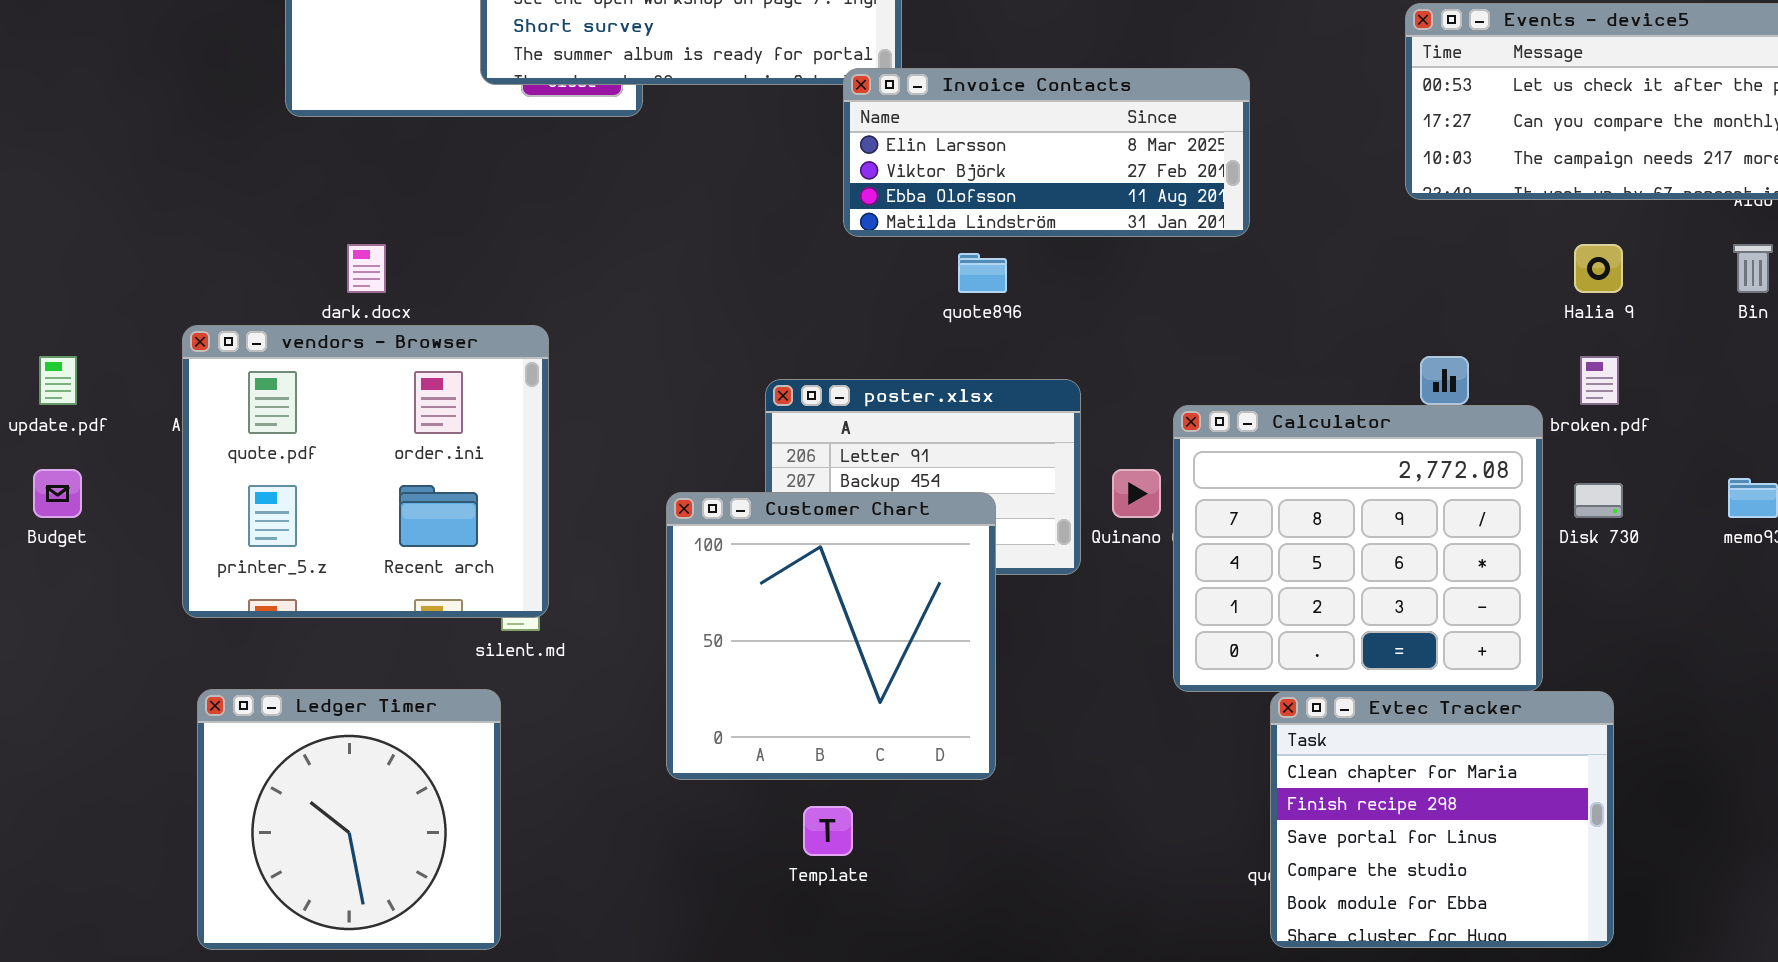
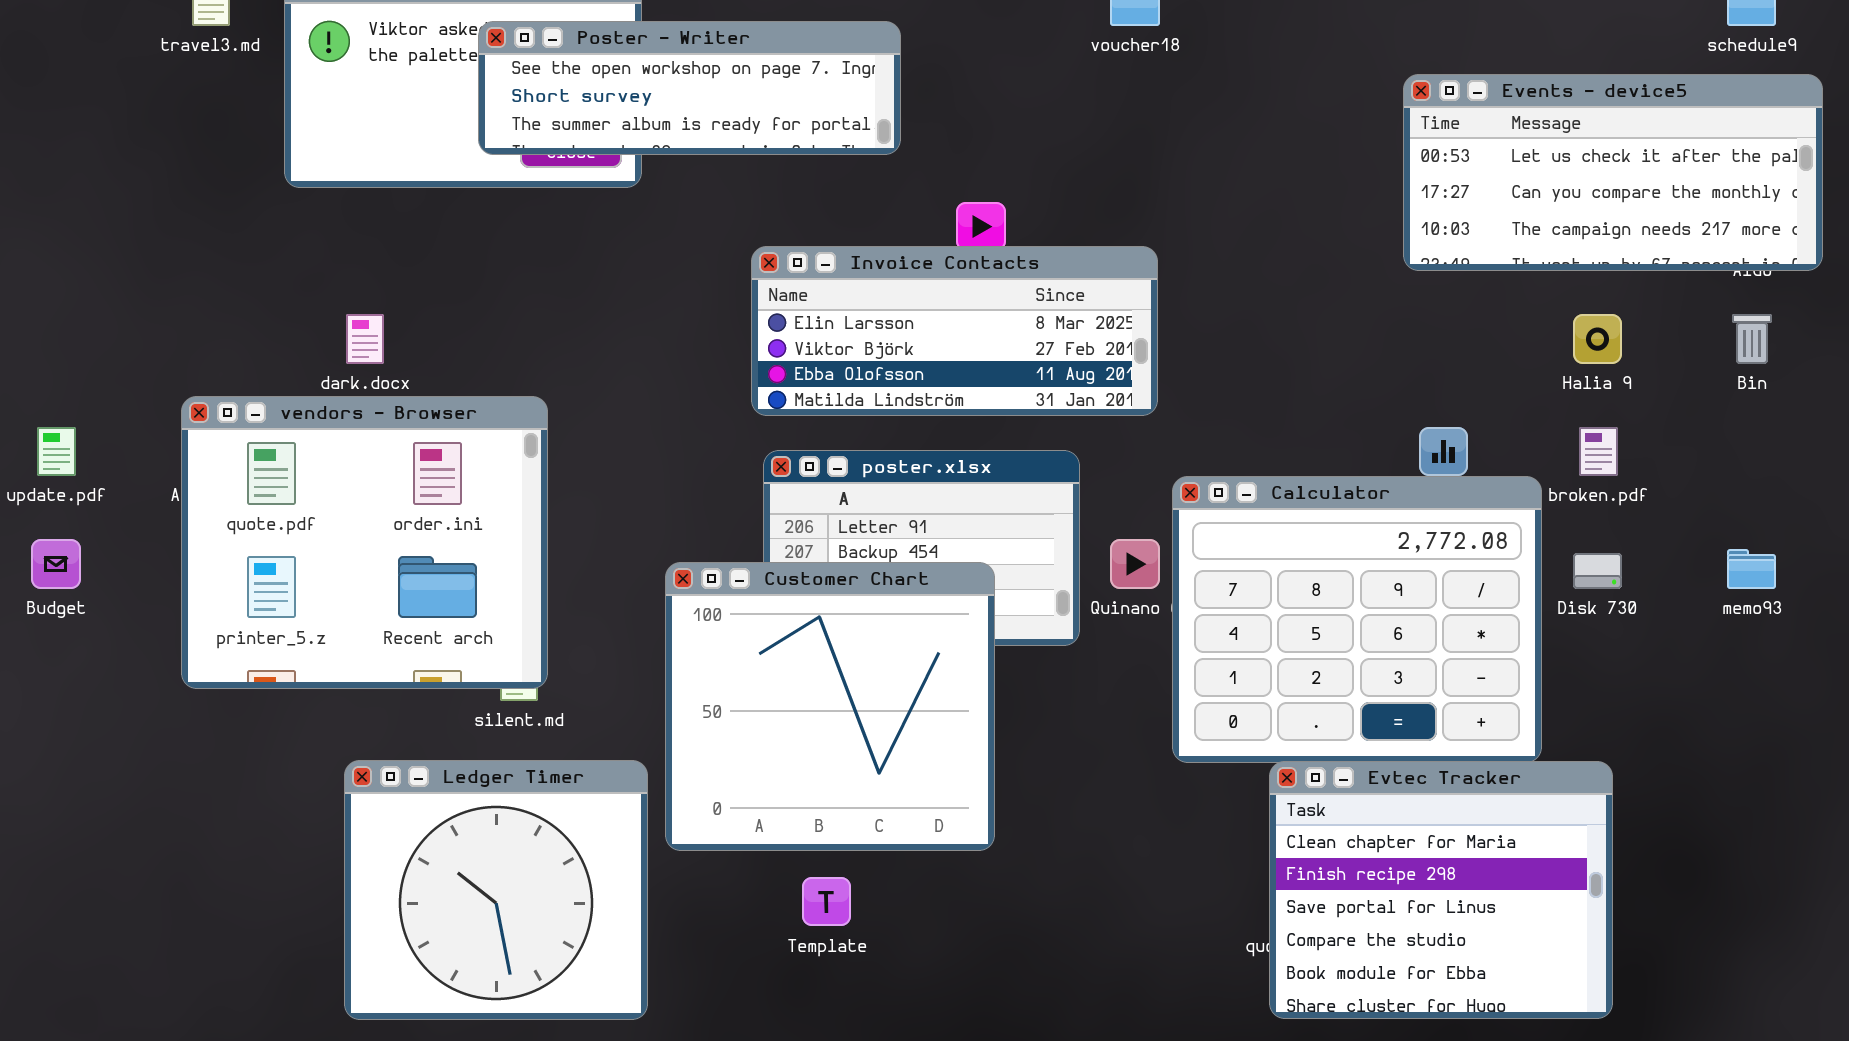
Invoice Contacts: [843,68,1250,237] -> [751,246,1158,416], moved
Ledger Timer: [197,689,501,950] -> [344,760,648,1020], moved

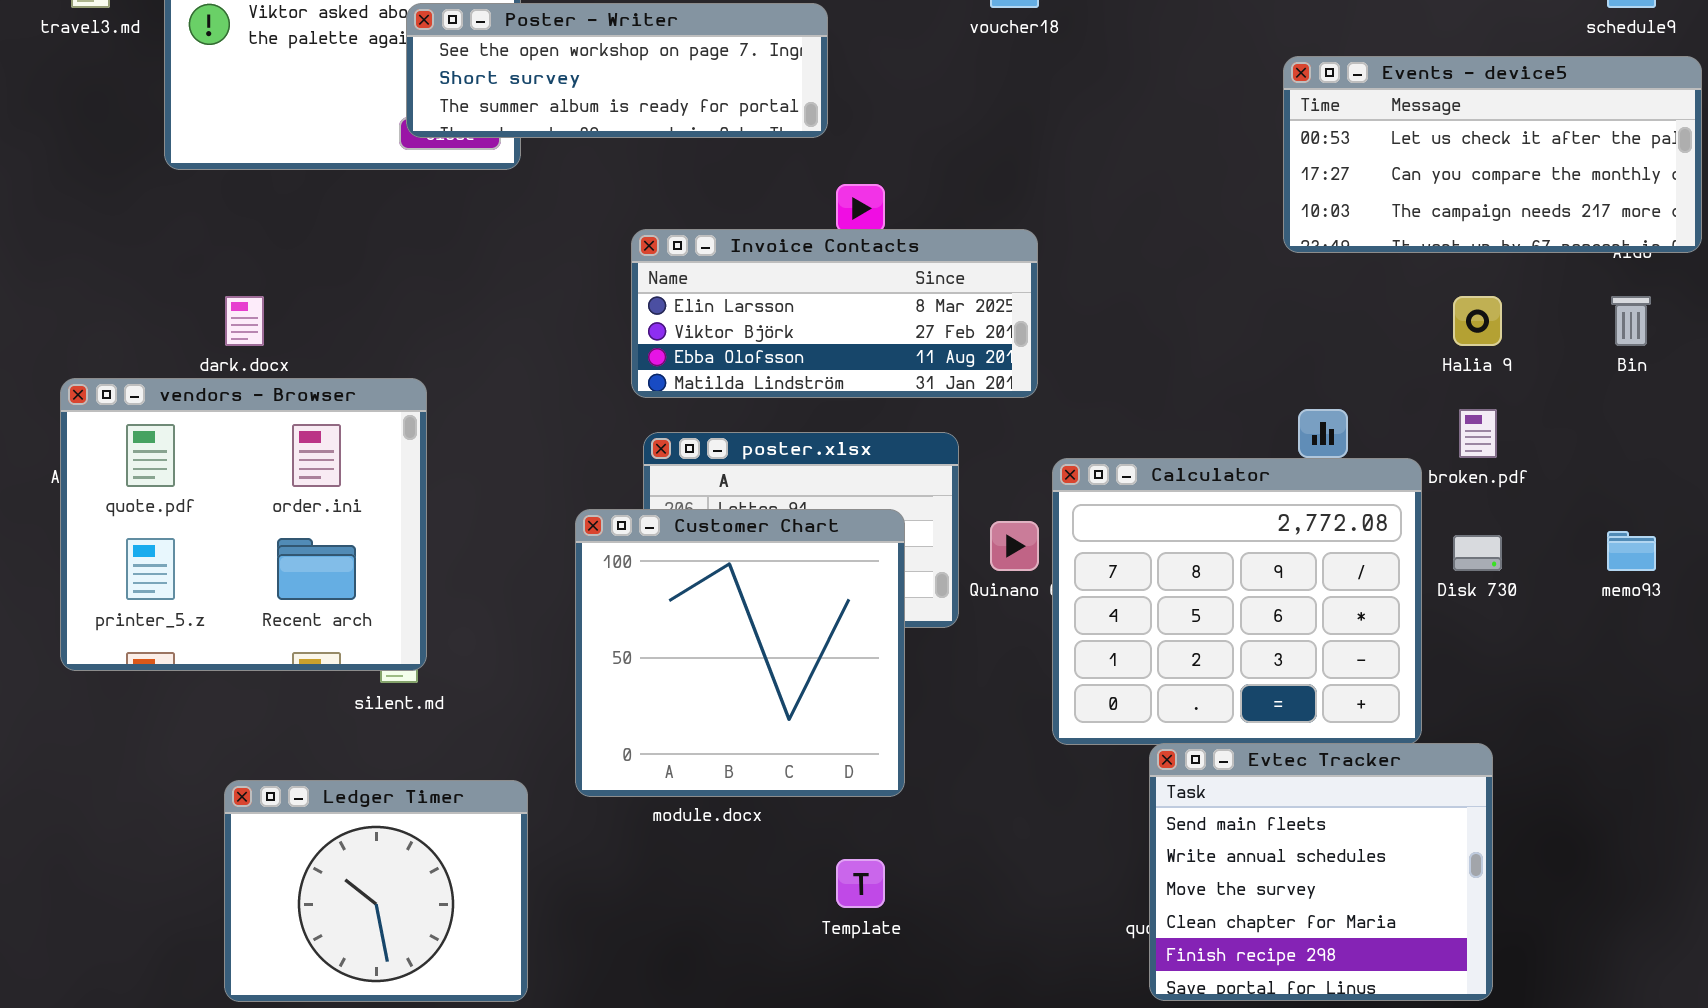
Poster - Writer: [478,21,901,155] -> [406,3,828,138], moved
Customer Chart: [665,562,995,851] -> [575,509,905,797], moved
Ledger Timer: [344,760,648,1020] -> [224,780,528,1002], resized
Evtec Tracker: [1269,761,1613,1019] -> [1149,743,1493,1001], scrolled up 3 rows
Template: [802,877,851,926] -> [836,859,885,908], moved

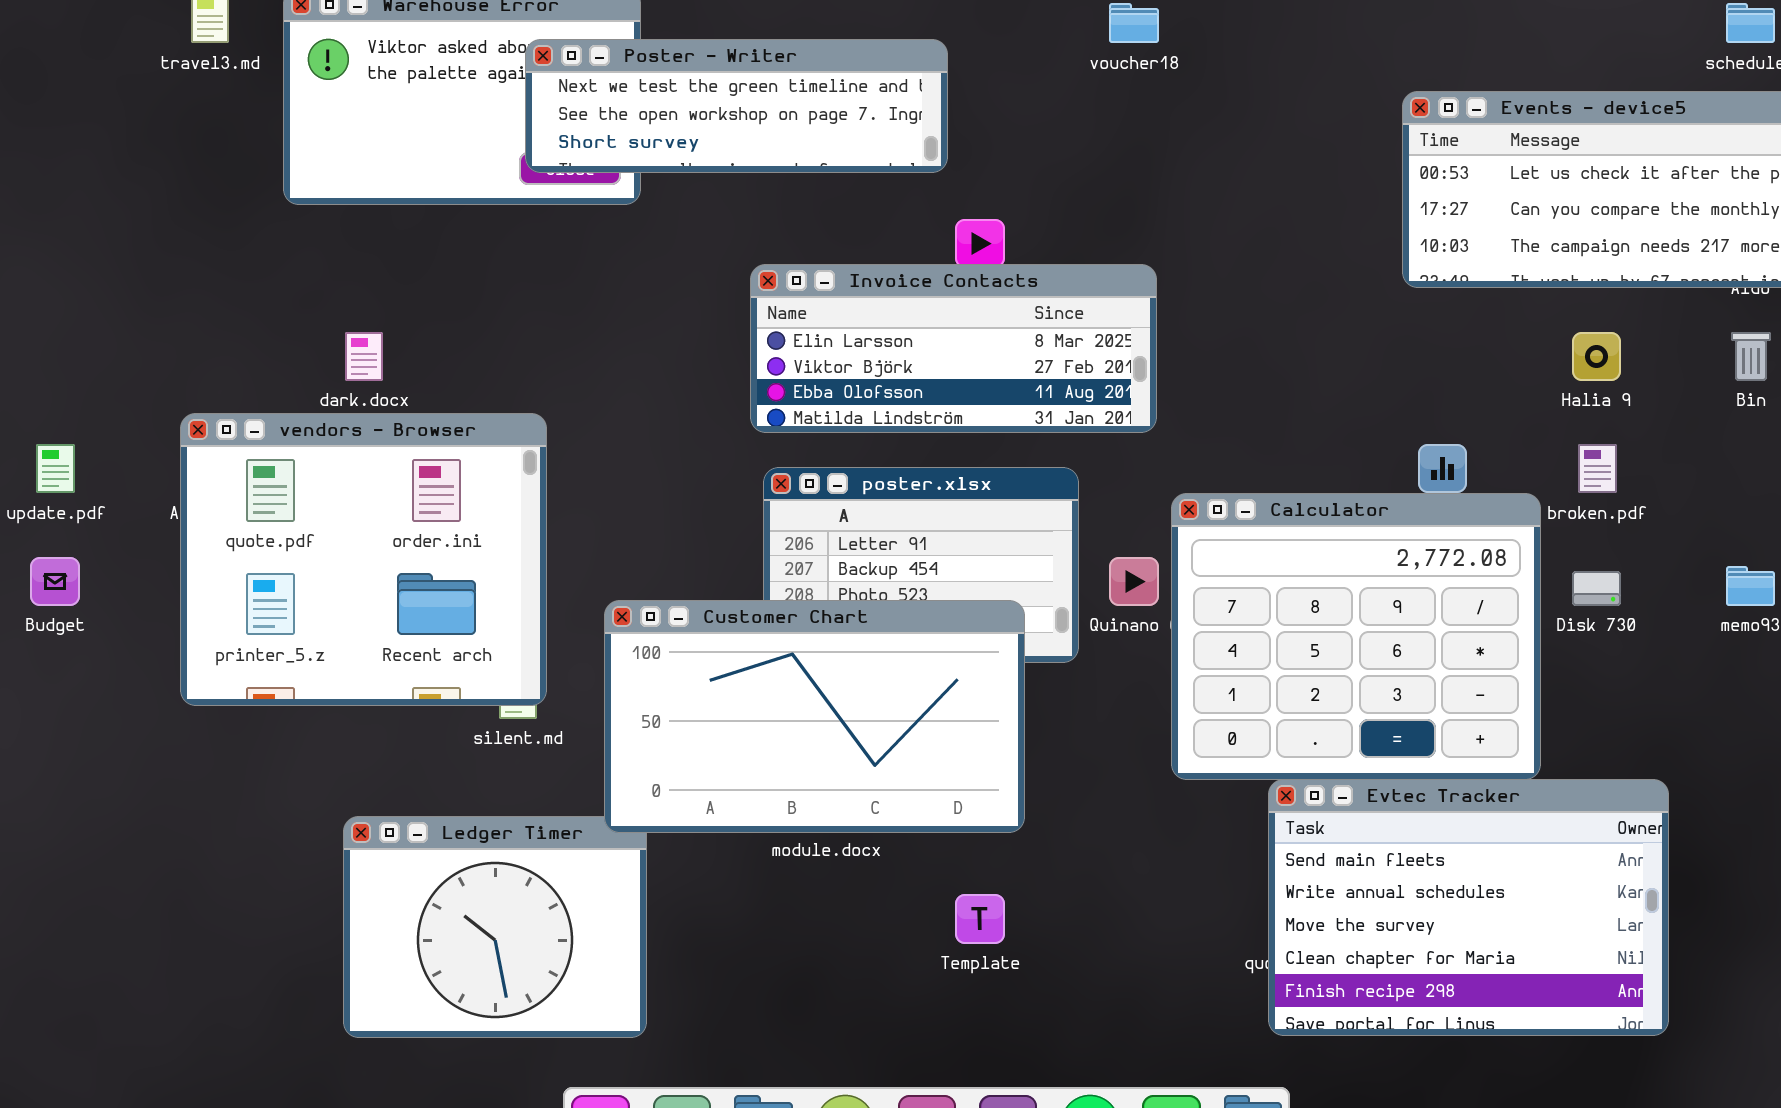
Poster - Writer: [406,3,828,138] -> [525,39,948,173], scrolled up 1 row
Customer Chart: [575,509,905,797] -> [604,600,1025,833], resized
Evtec Tracker: [1149,743,1493,1001] -> [1268,779,1669,1036], resized

